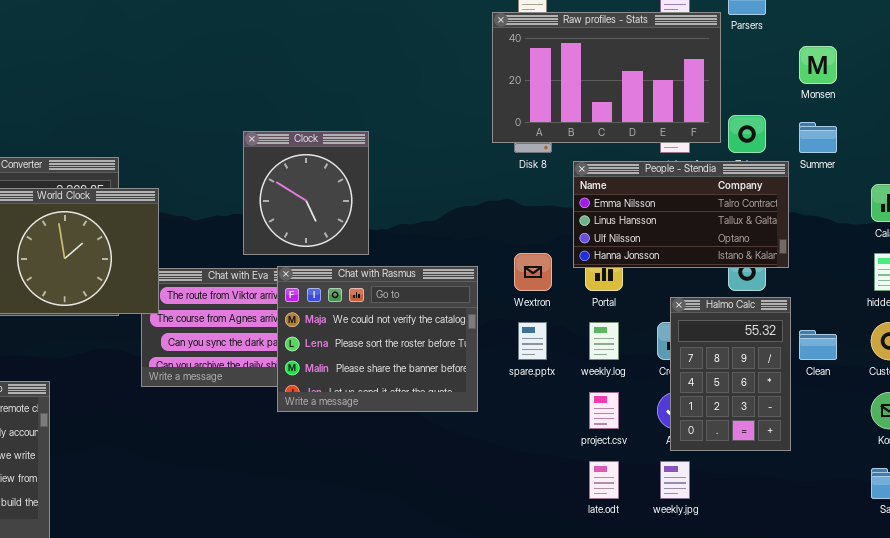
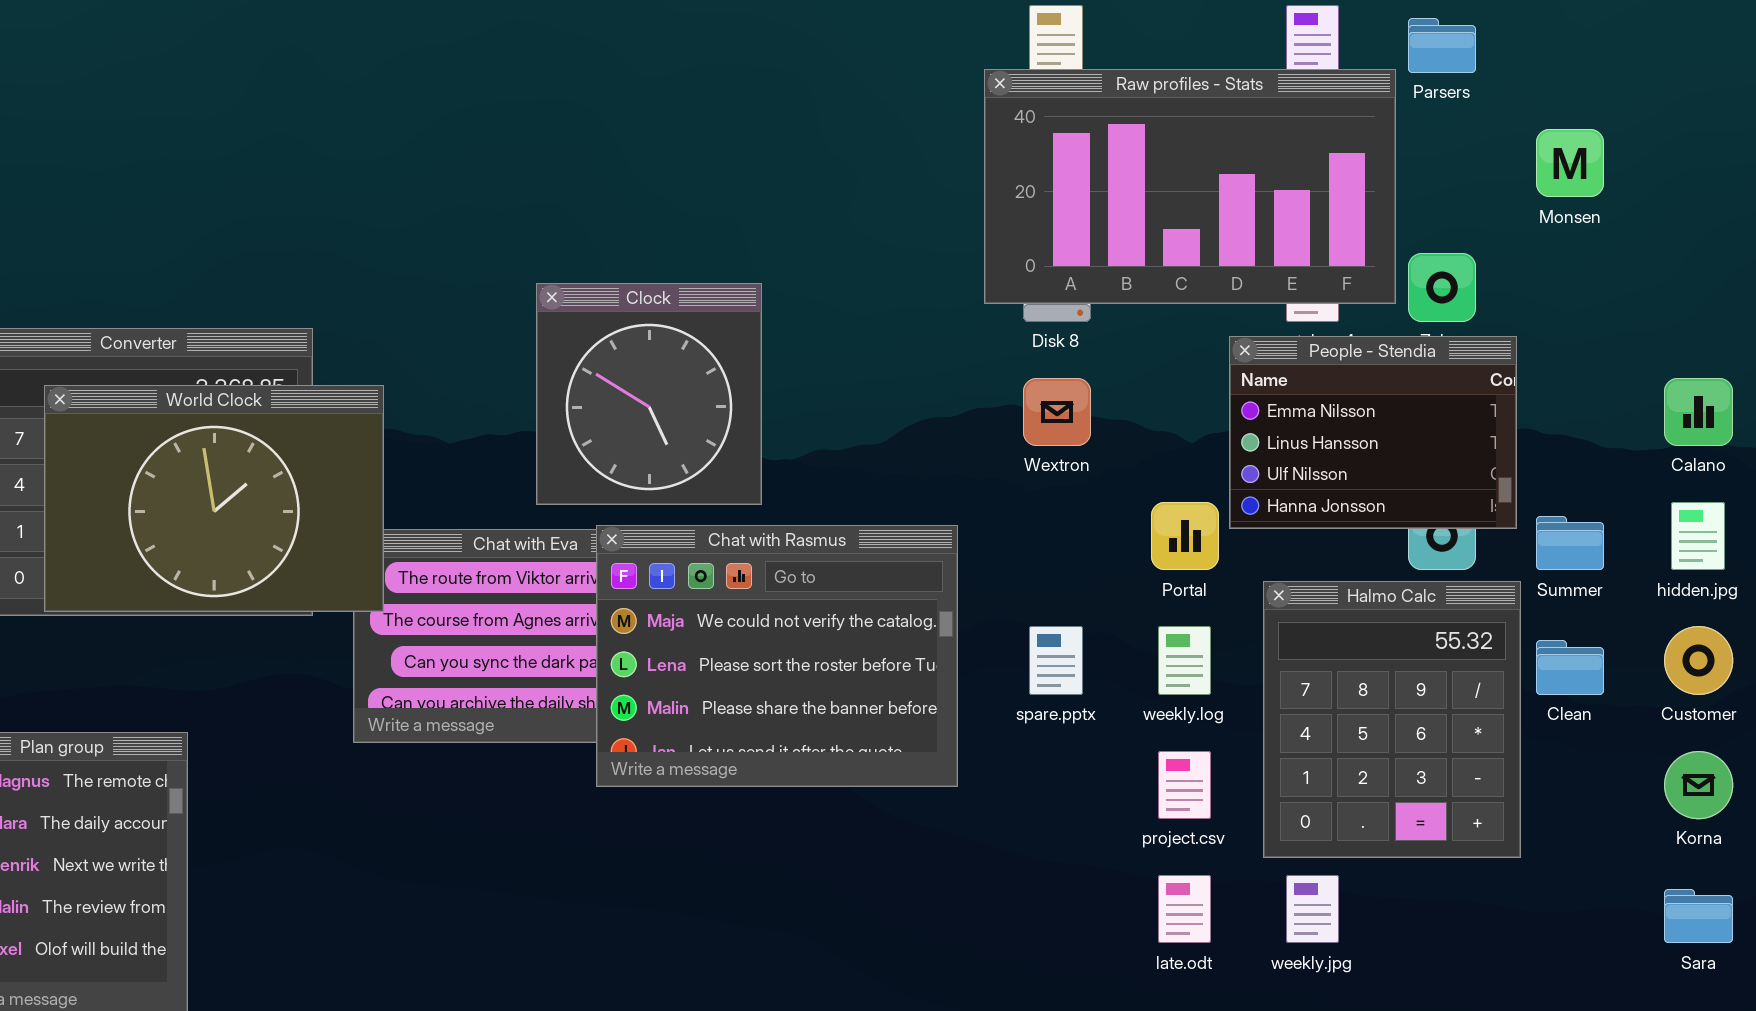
Summer: [799,122,837,153] -> [1536,516,1604,570], moved
People - Stendia: [573,161,789,268] -> [1229,336,1517,529], resized
Wextron: [514,253,552,291] -> [1023,378,1091,446], moved
Halmo Calc: [670,297,791,451] -> [1263,581,1521,858], resized

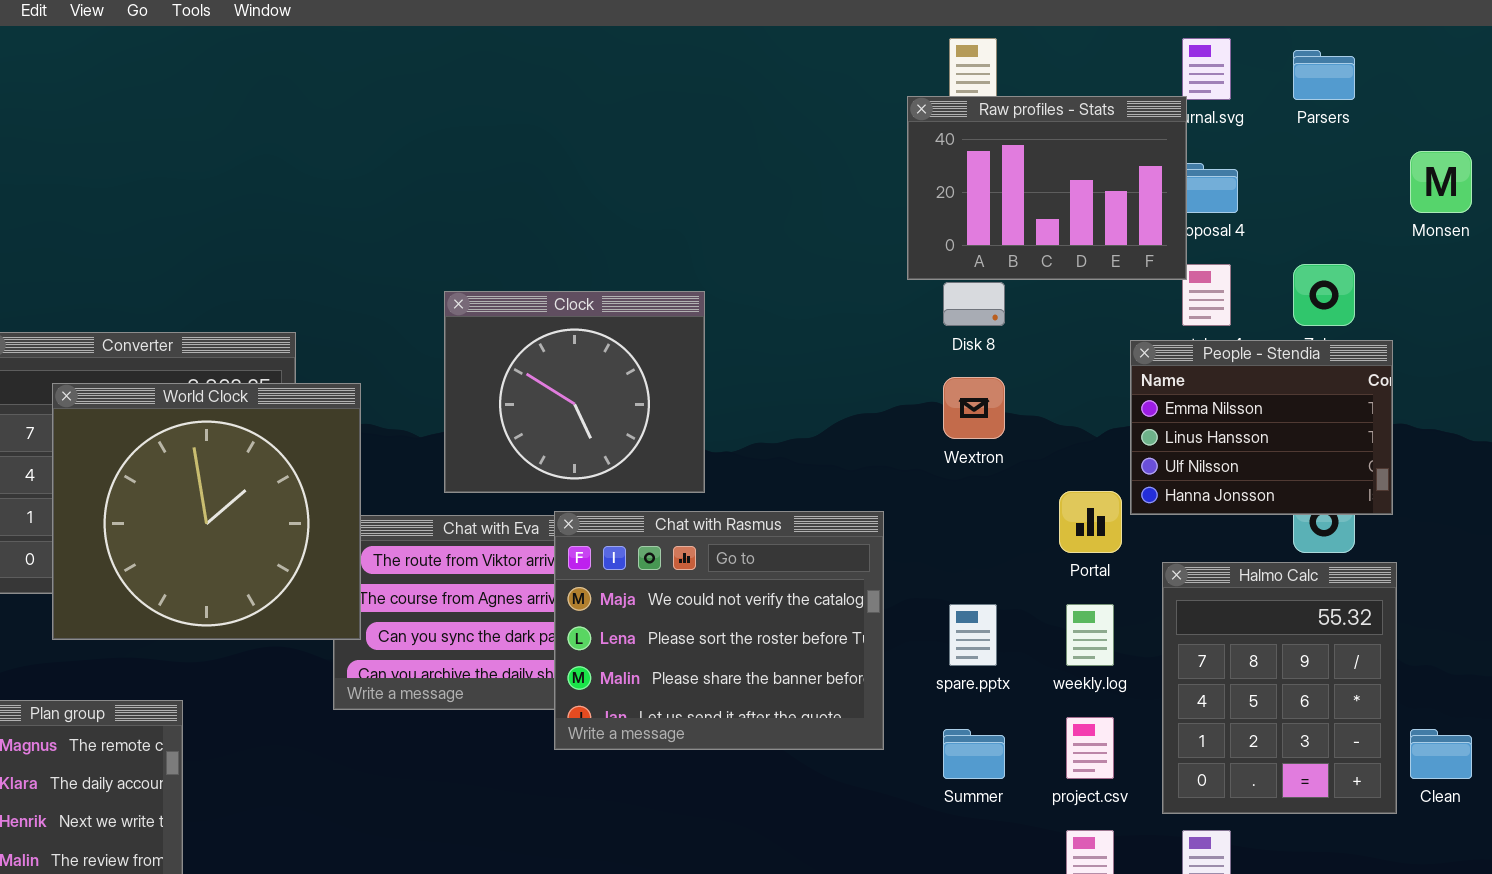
Raw profiles - Stats: [984,69,1396,304] -> [907,96,1187,280], resized
Clock: [536,283,762,505] -> [444,291,705,493], resized
World Clock: [44,385,384,612] -> [52,383,361,640], resized
Summer: [1536,516,1604,570] -> [943,729,1005,779], moved
Clean: [1536,640,1604,695] -> [1410,729,1472,779], moved

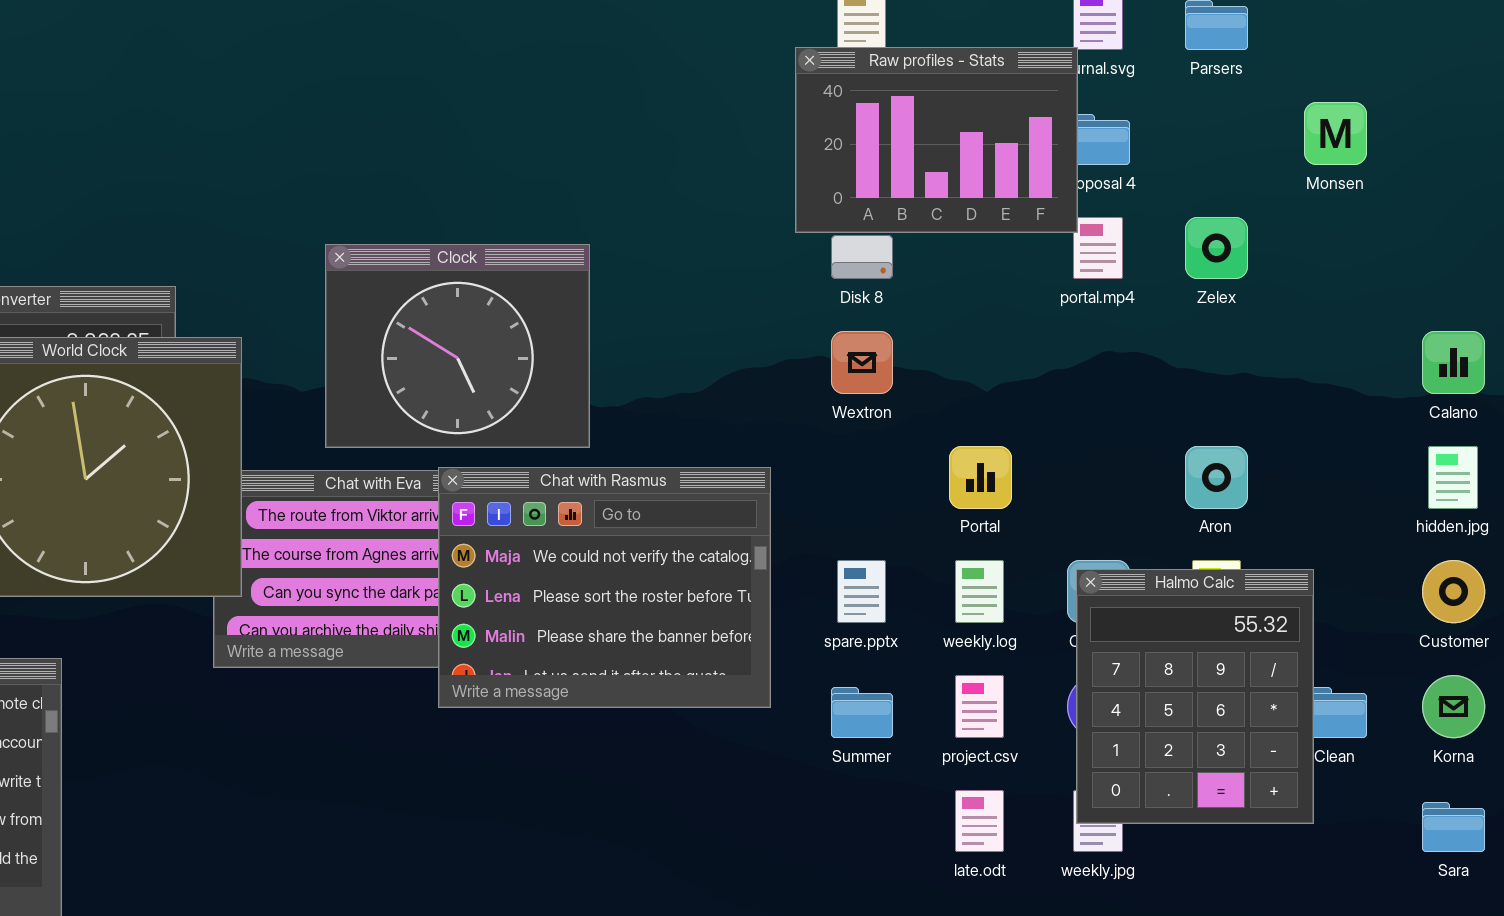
People - Stendia: [1130,340,1393,515] -> none, closed
Halmo Calc: [1162,562,1397,814] -> [1076,569,1314,824], moved

